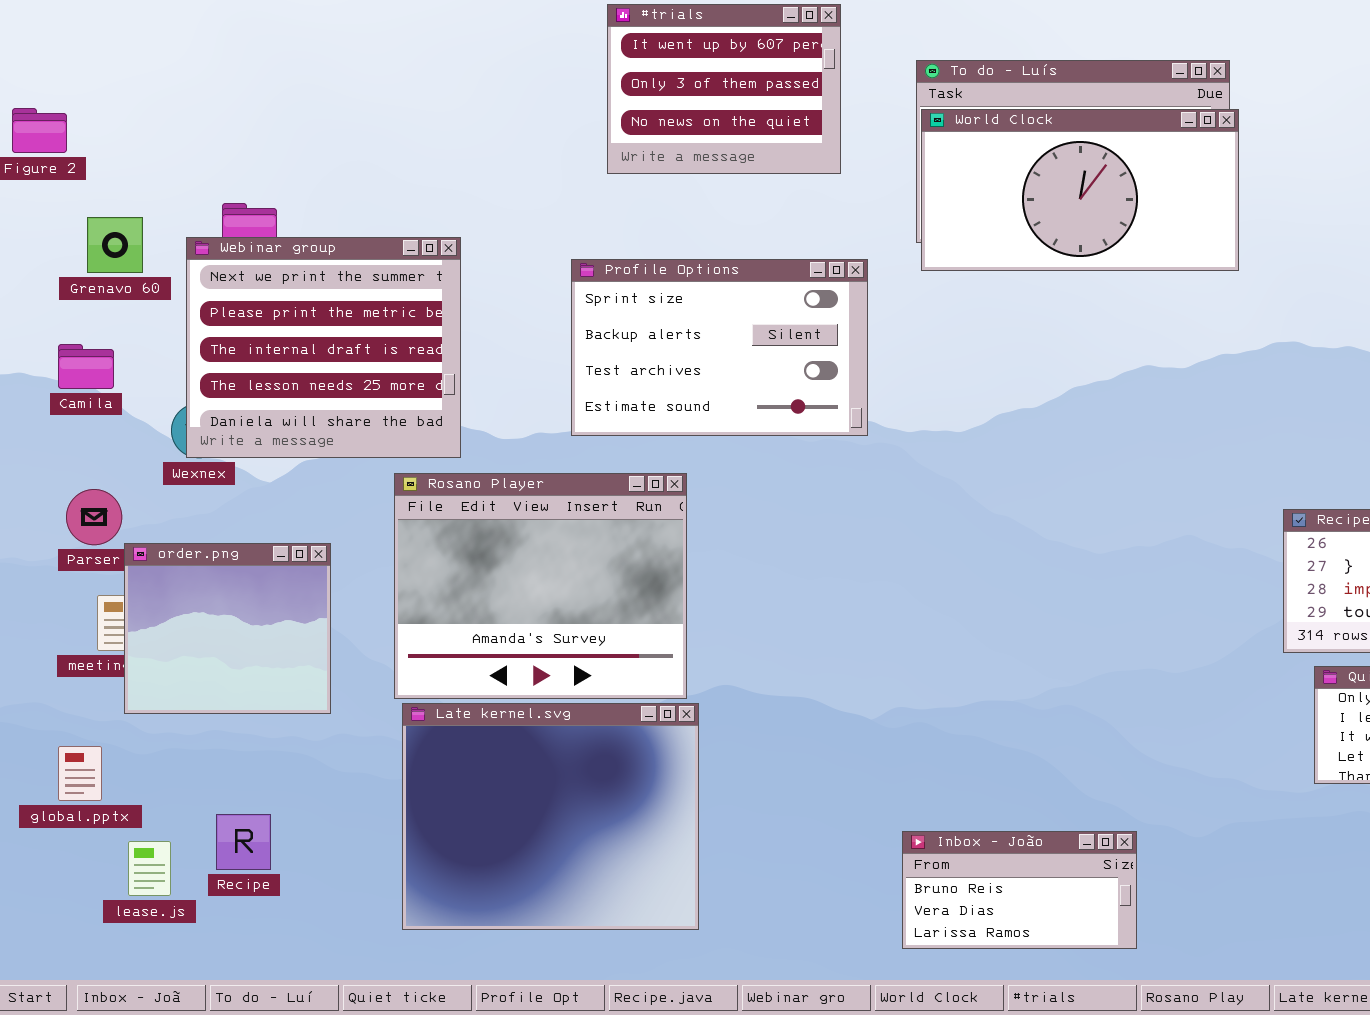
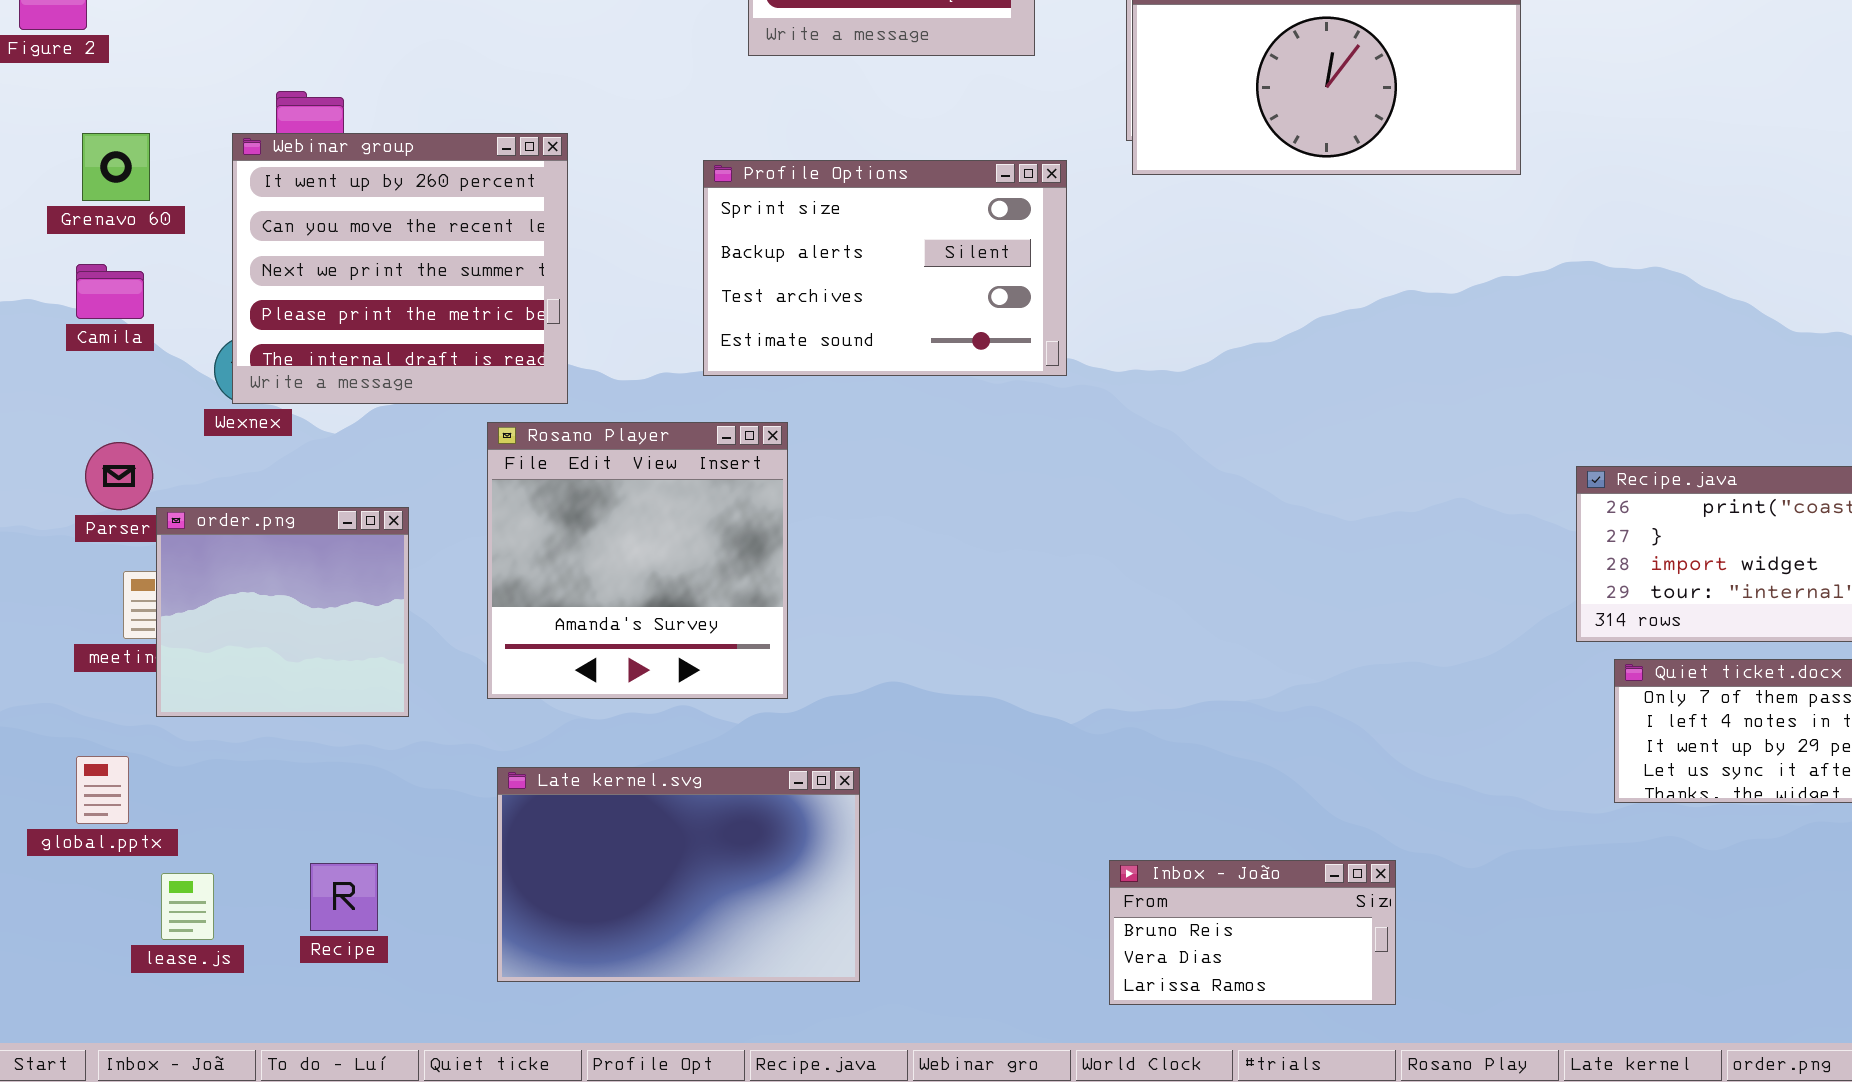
Grenavo 60: [87,217,143,273] -> [82,133,150,201], moved
Webinar group: [186,237,461,458] -> [232,133,568,404], scrolled up 2 rows
Rosano Player: [394,473,687,699] -> [487,422,788,699], resized
Late kernel.svg: [402,703,699,930] -> [497,767,860,982], resized
Recipe: [216,814,271,870] -> [310,863,378,931], moved

